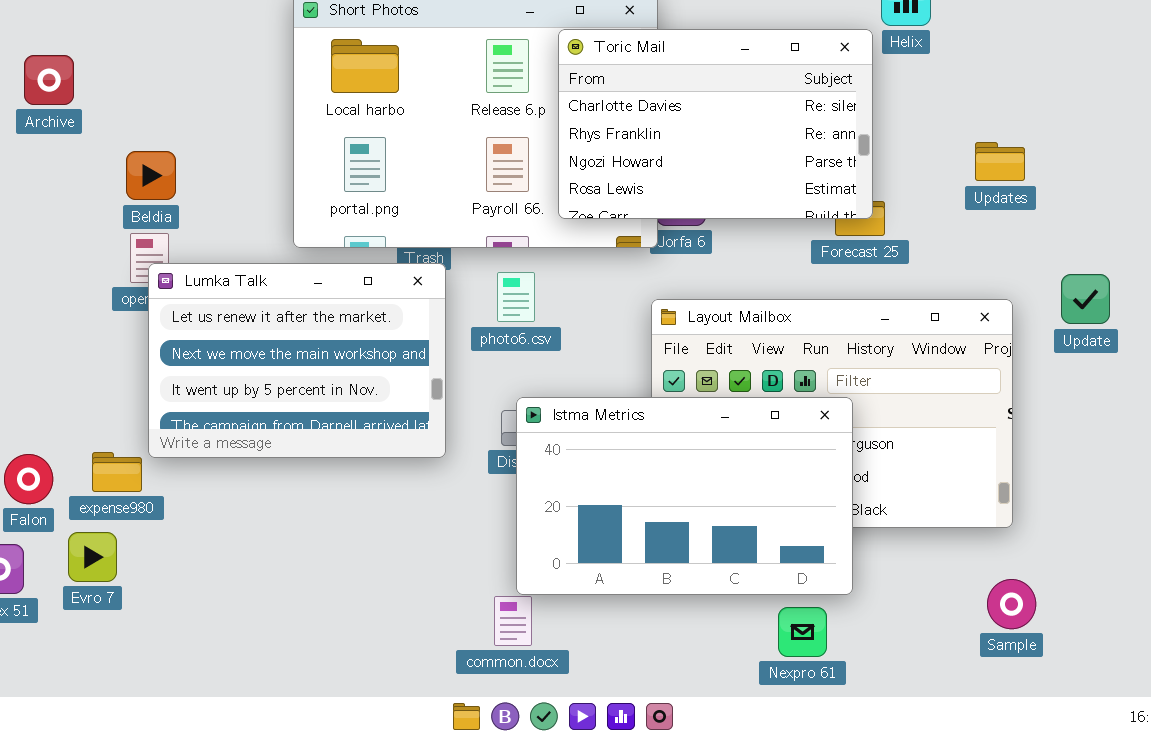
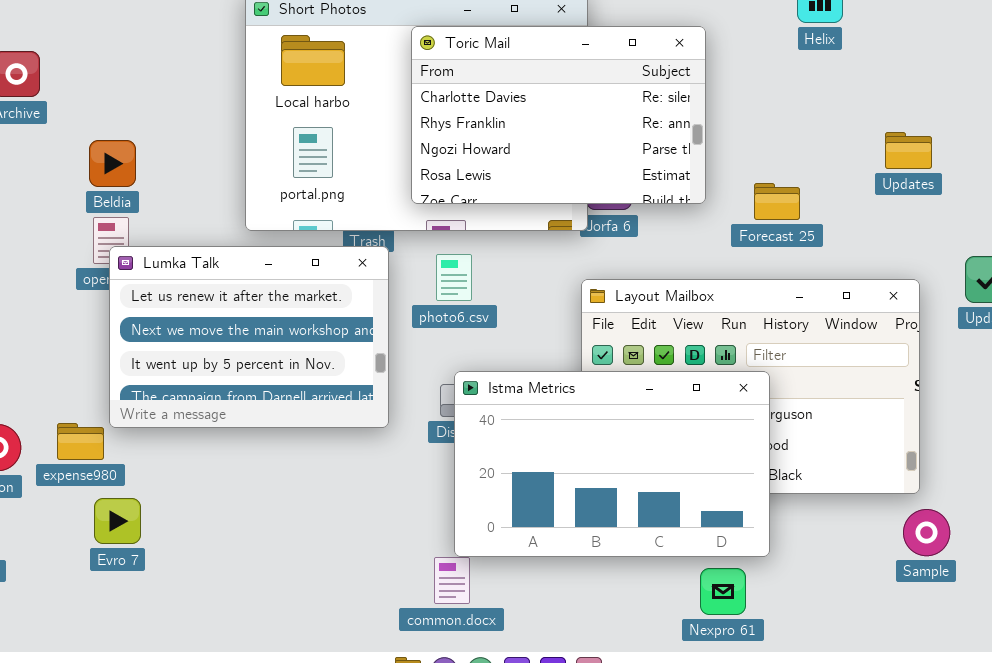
Toric Mail: [558,29,873,219] -> [411,26,706,204], moved
Evro 7: [68,532,117,582] -> [94,498,141,544], moved
Sample: [987,579,1036,629] -> [903,509,950,556], moved

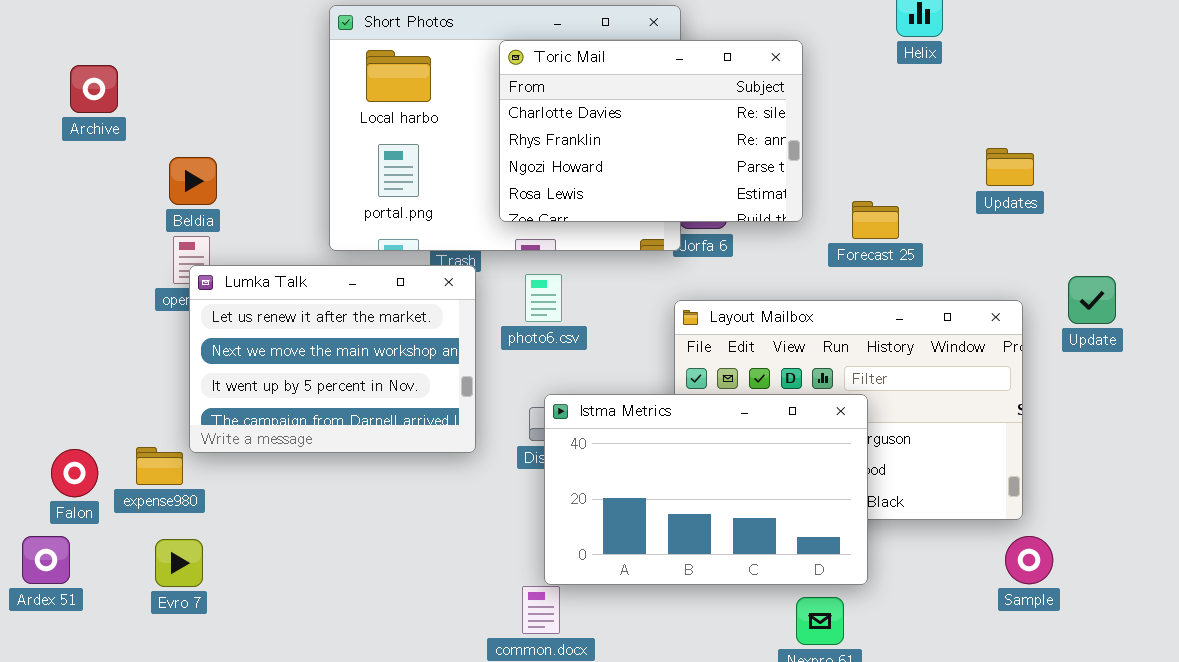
Evro 7: [94,498,141,544] -> [155,539,203,587], moved

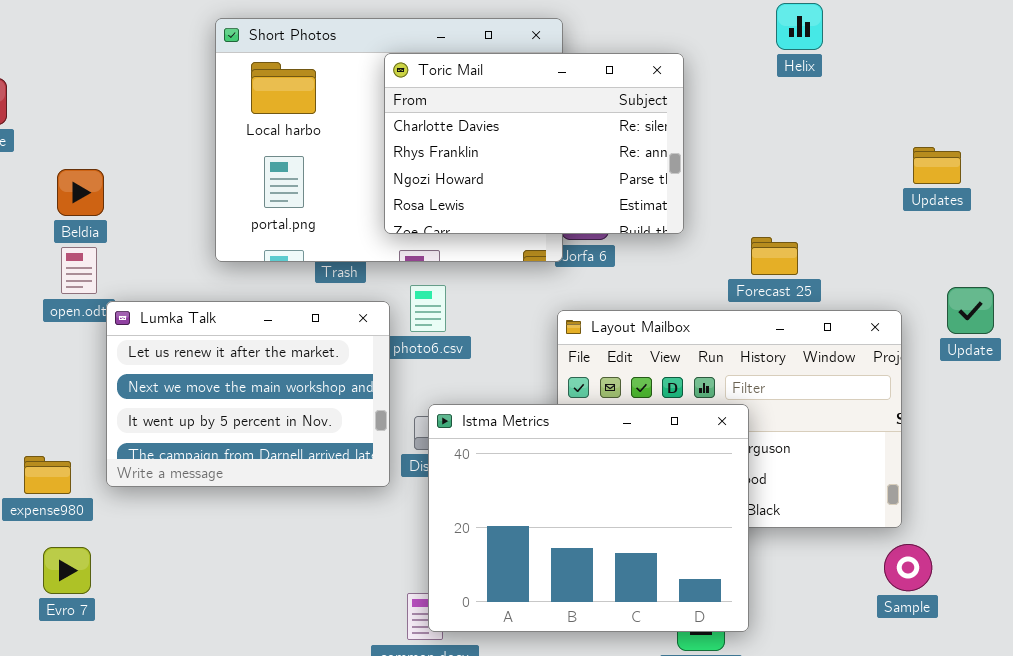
Updates: [986,148,1034,186] -> [913,147,961,184], moved
Forecast 25: [852,201,899,239] -> [751,237,798,275], moved
Lumka Talk: [189,265,476,453] -> [106,301,390,487], moved
Istma Metrics: [544,394,868,585] -> [428,404,749,632], resized

